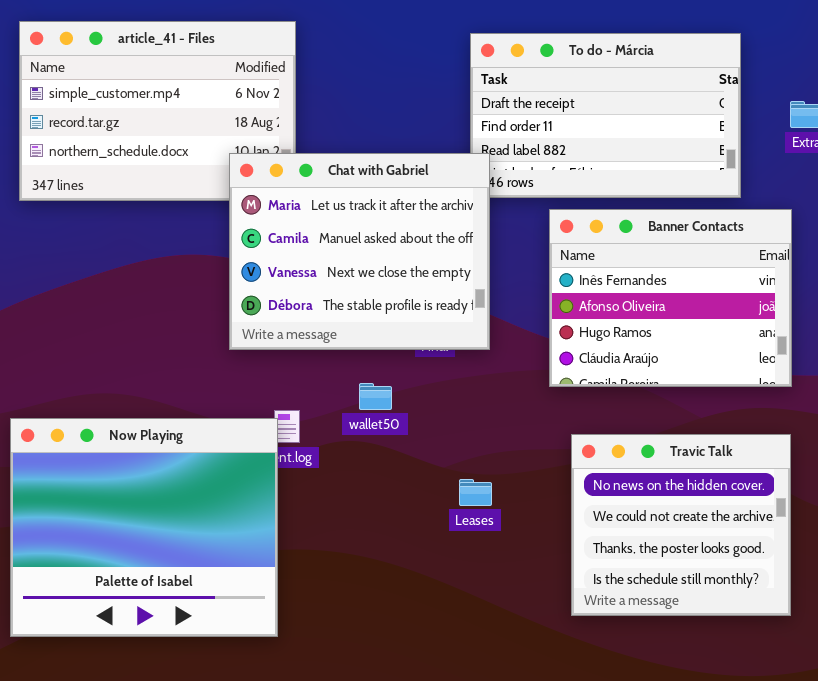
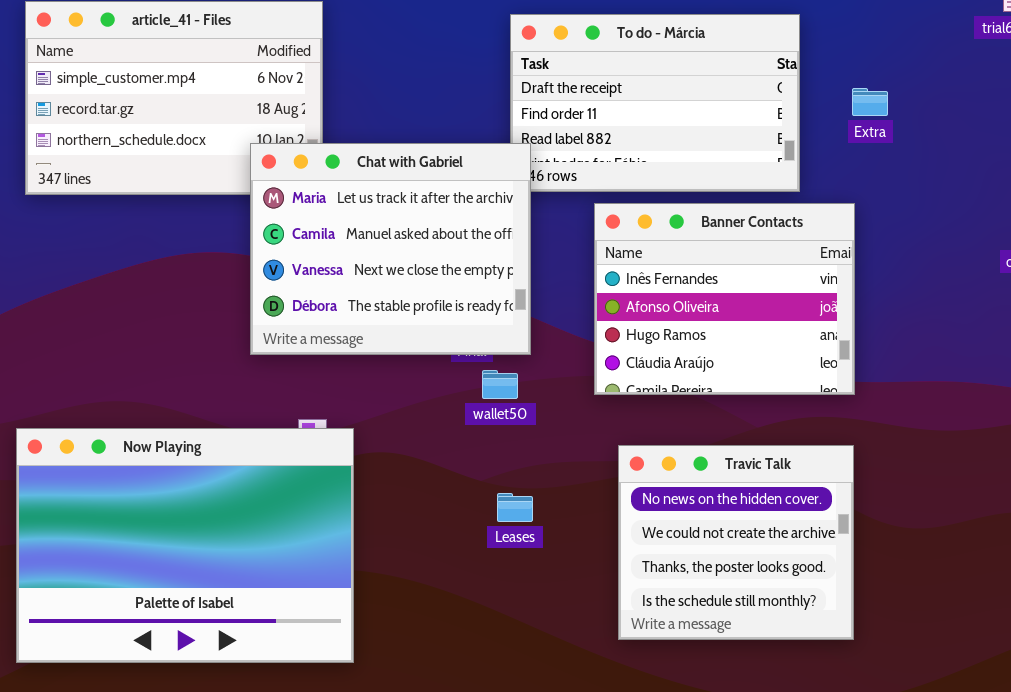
wallet50: [359,383,392,410] -> [482,370,518,399], moved
Now Playing: [10,418,278,637] -> [16,428,354,663], resized

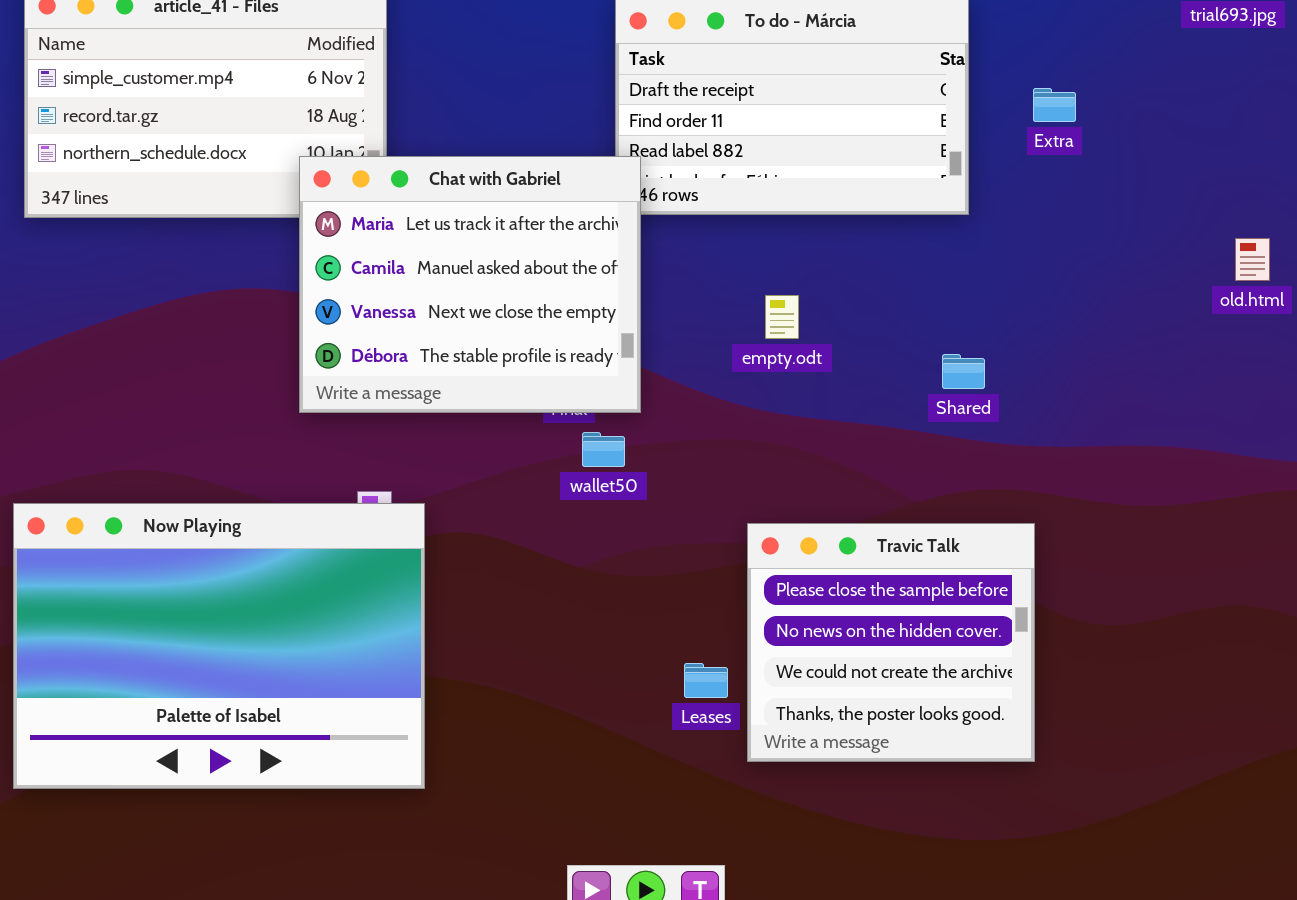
Banner Contacts: [594,203,855,395] -> none, closed
Travic Talk: [618,445,854,640] -> [747,523,1035,762], scrolled up 1 row
Leases: [497,493,533,522] -> [684,663,728,698], moved

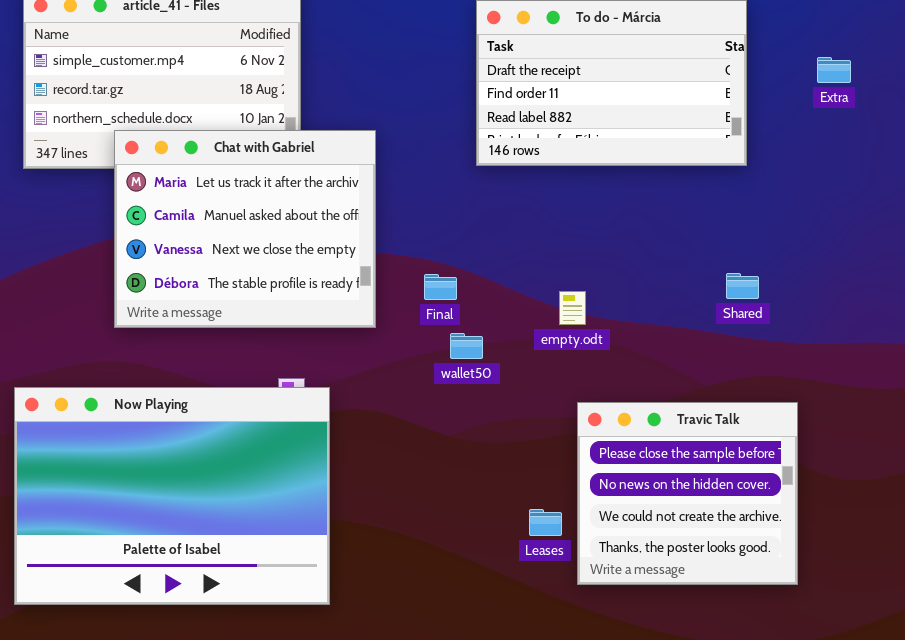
Extra: [1033,88,1076,122] -> [817,57,851,83], moved
Chat with Gabriel: [299,156,641,413] -> [114,130,376,328], moved
empty.odt: [765,295,799,339] -> [559,291,586,325], moved

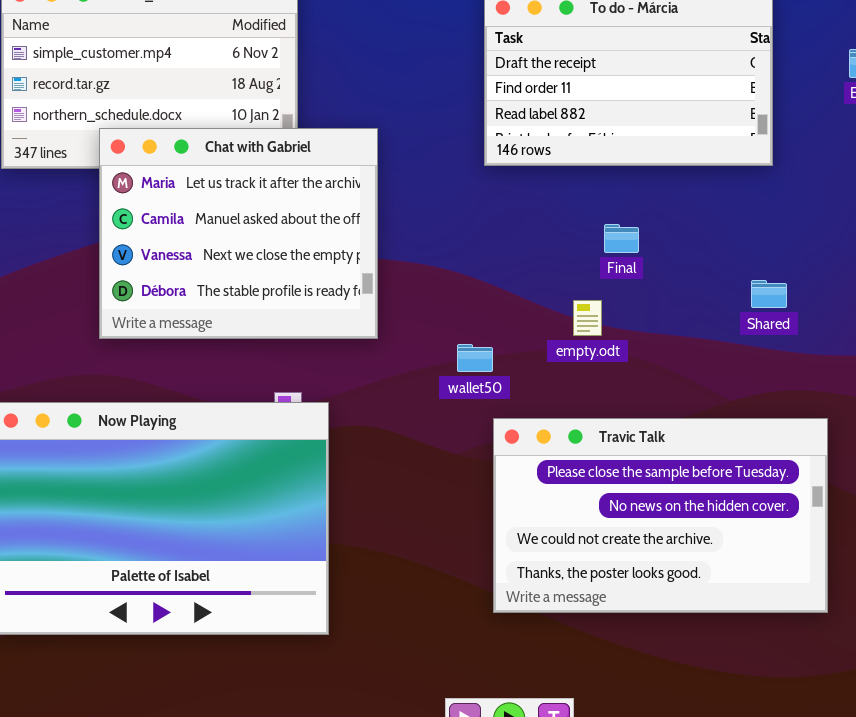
Final: [424,274,457,300] -> [604,224,639,253], moved
Travic Talk: [577,402,798,585] -> [493,418,828,613], resized

